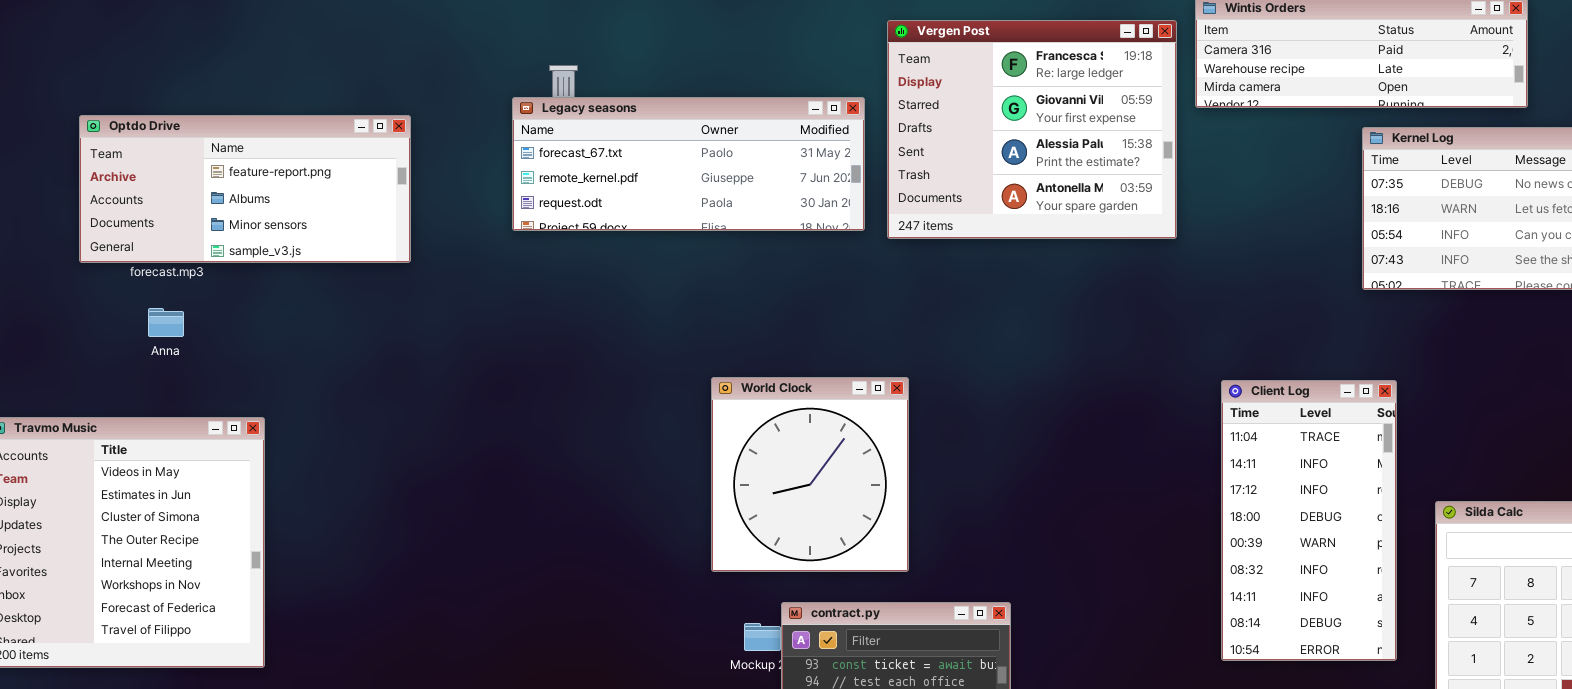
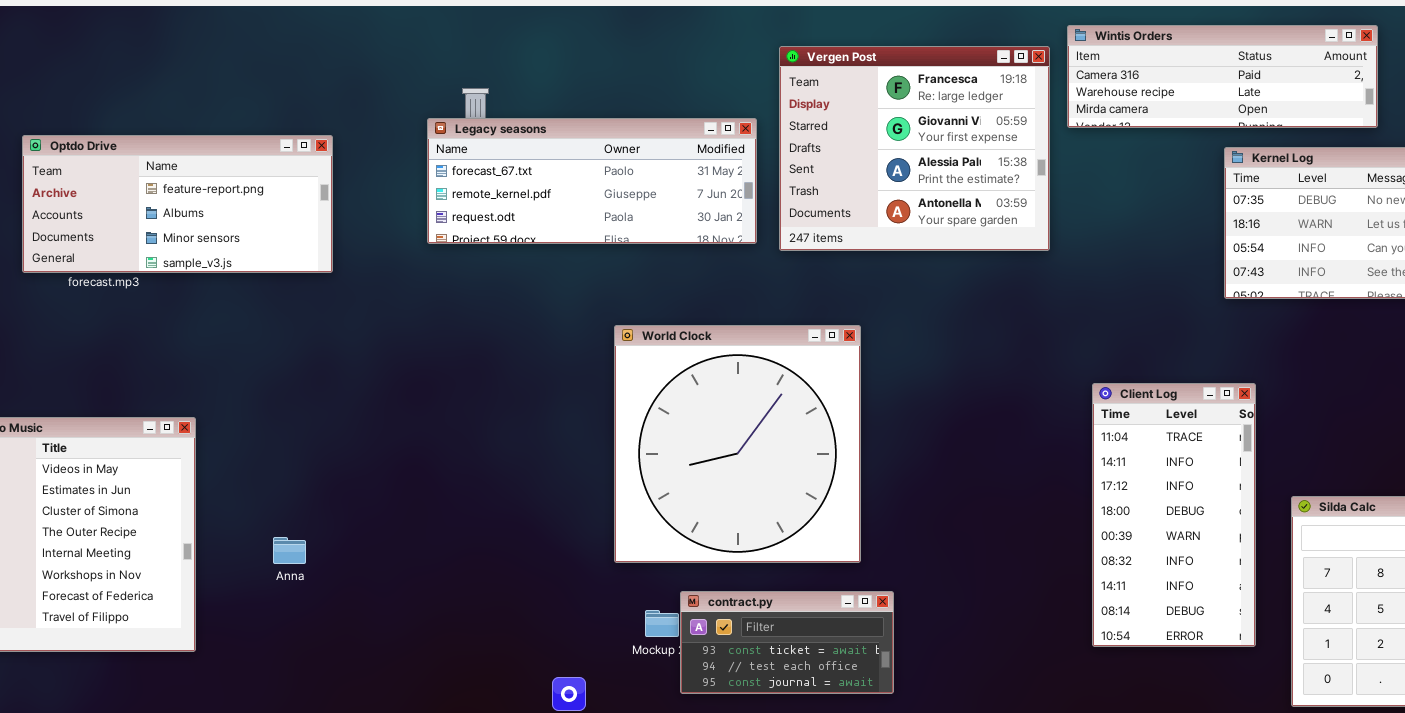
Anna: [148,308,184,337] -> [273,537,306,564], moved
World Clock: [711,377,909,572] -> [614,325,861,563], resized

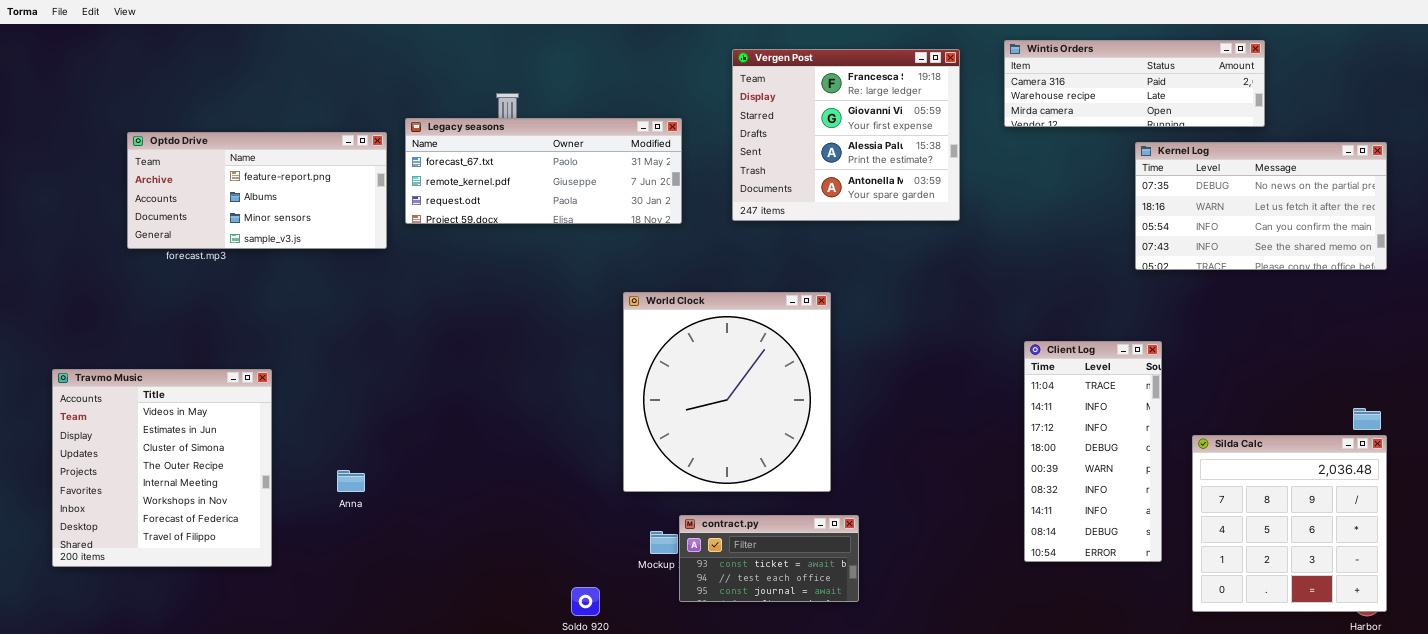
Vergen Post: [779,46,1050,251] -> [732,49,960,221], moved
Legacy seasons: [427,118,757,244] -> [405,118,682,224], moved

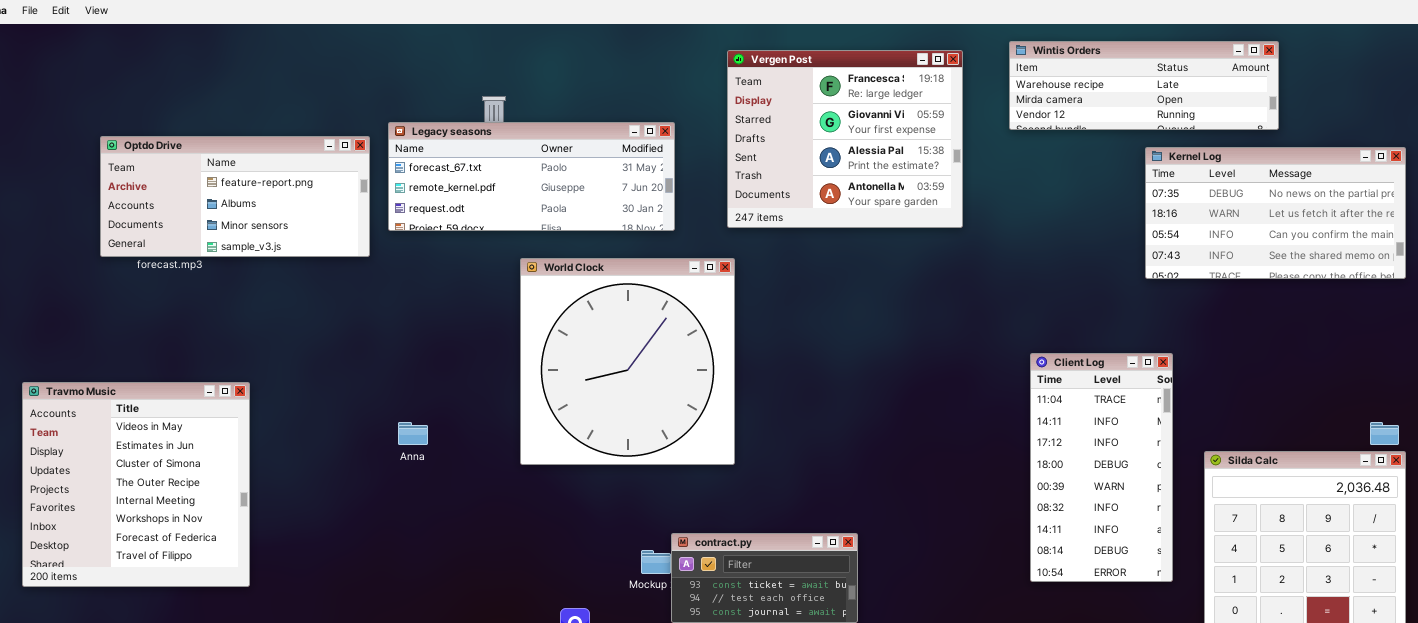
Wintis Orders: [1004,40,1265,127] -> [1009,41,1279,130], scrolled down 1 row
World Clock: [623,292,831,492] -> [520,258,735,465], moved
Anna: [337,470,365,492] -> [398,422,428,445], moved

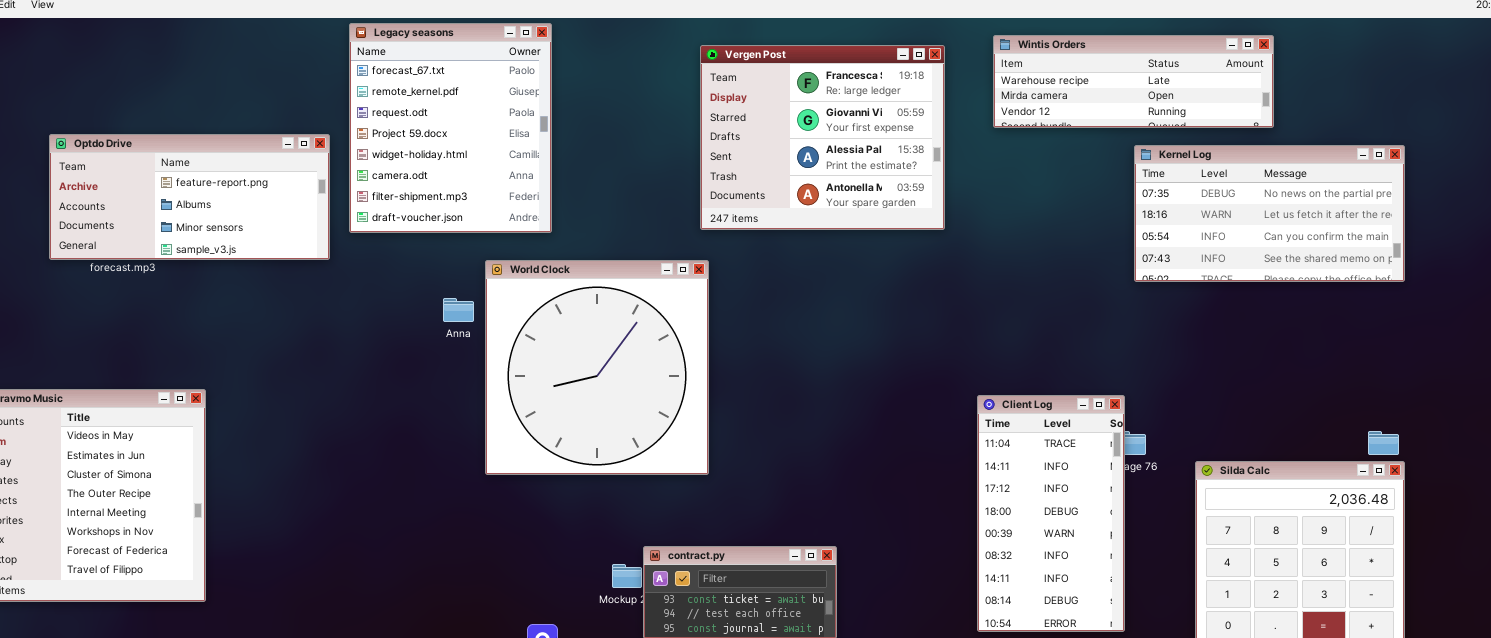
Legacy seasons: [388,122,675,231] -> [349,23,552,233], resized
Client Log: [1030,353,1173,582] -> [977,395,1125,632], moved
Anna: [398,422,428,445] -> [443,298,474,322], moved

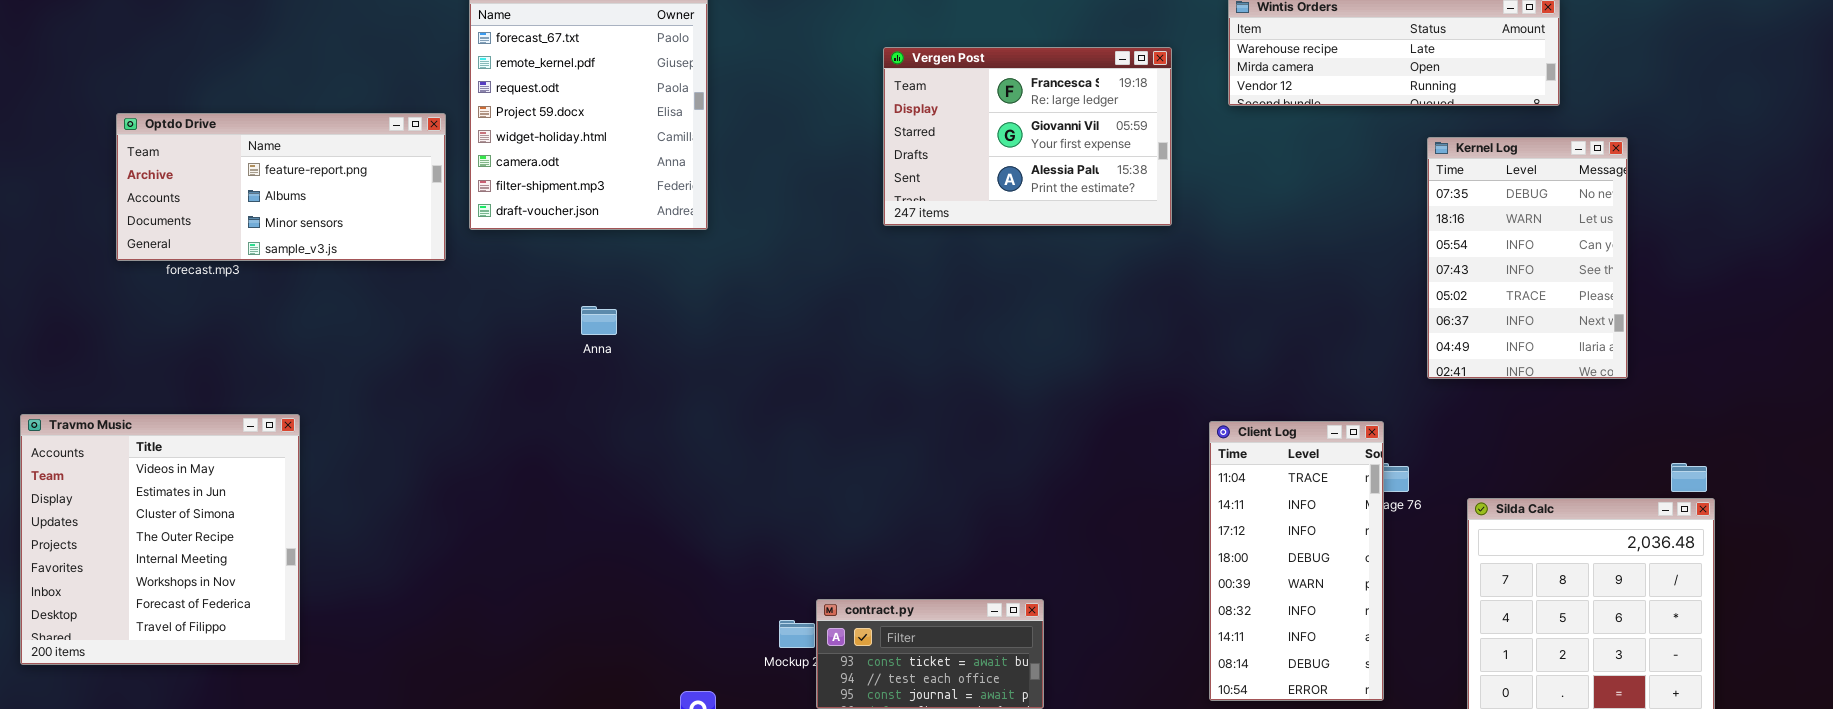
Vergen Post: [700,45,945,230] -> [883,47,1172,226], resized
Kernel Log: [1134,145,1405,282] -> [1427,137,1628,379], moved, resized
World Clock: [485,260,709,475] -> none, closed

